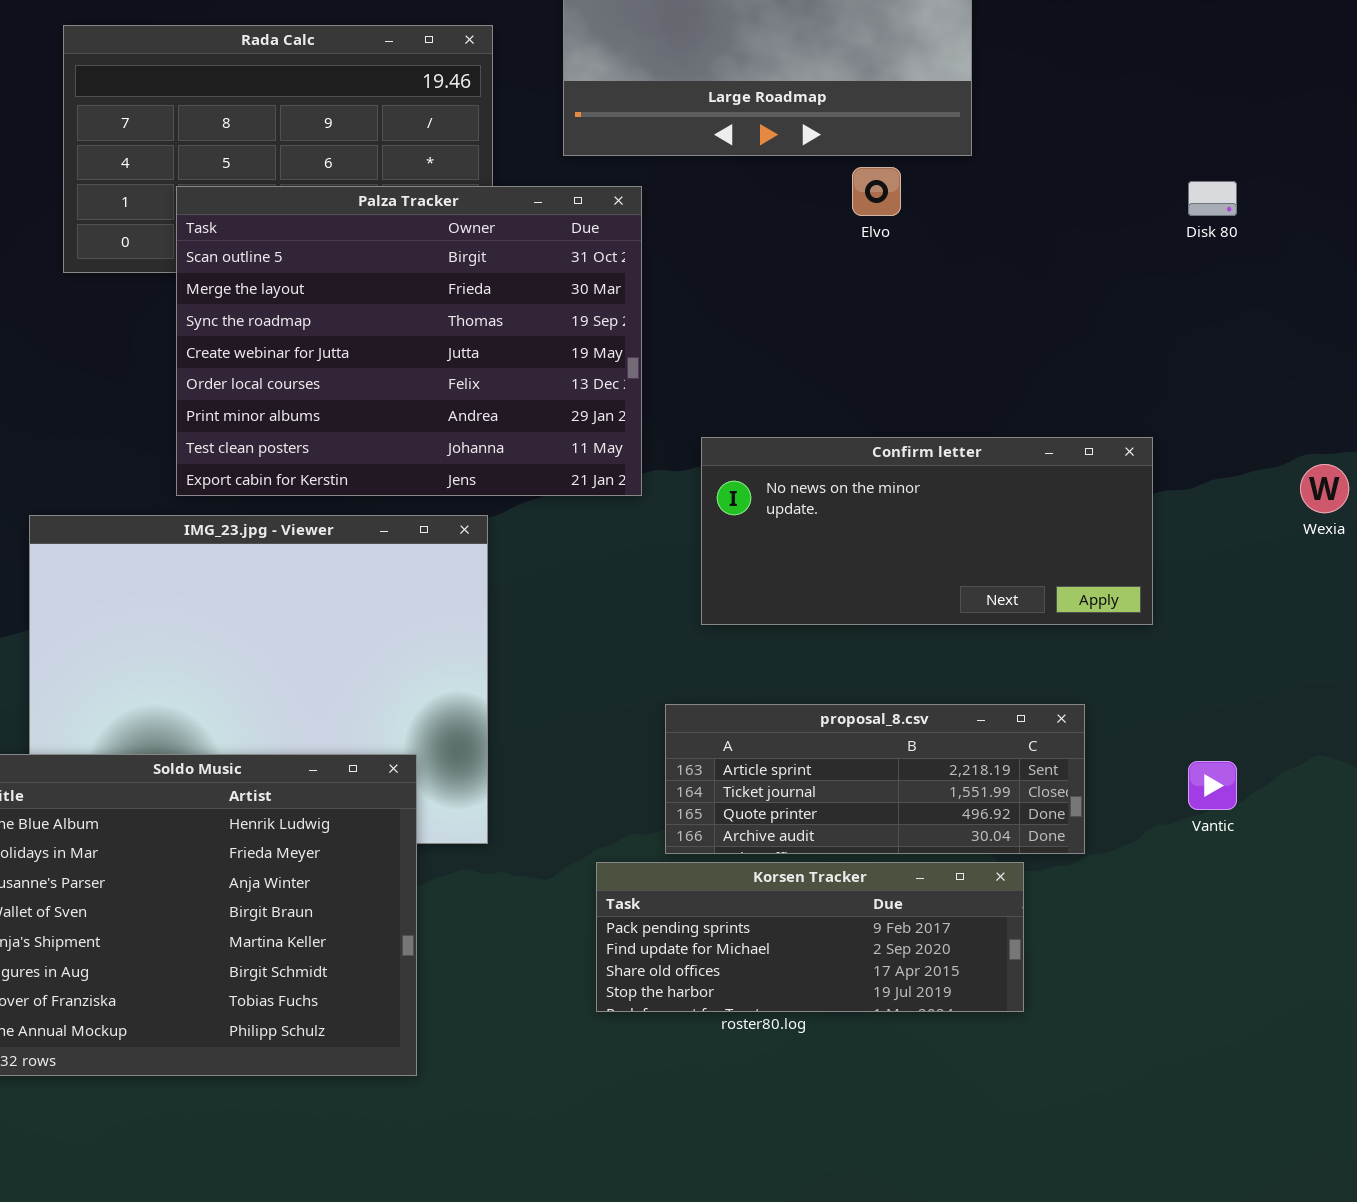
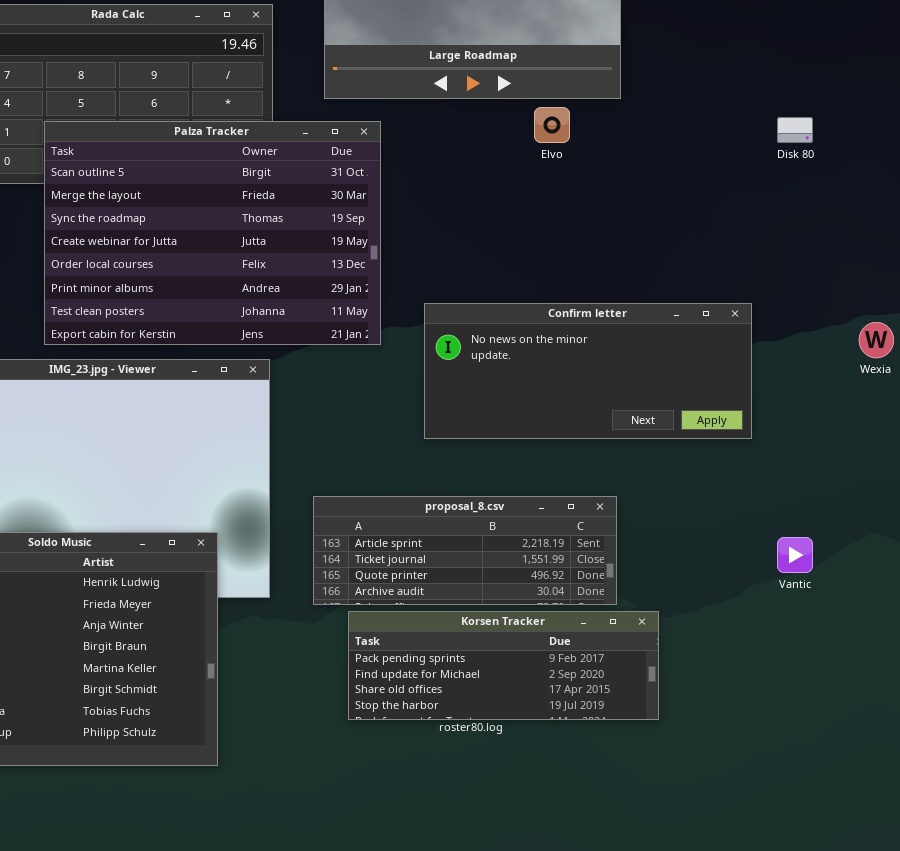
proposal_8.csv: [665,704,1085,854] -> [313,496,617,605], moved

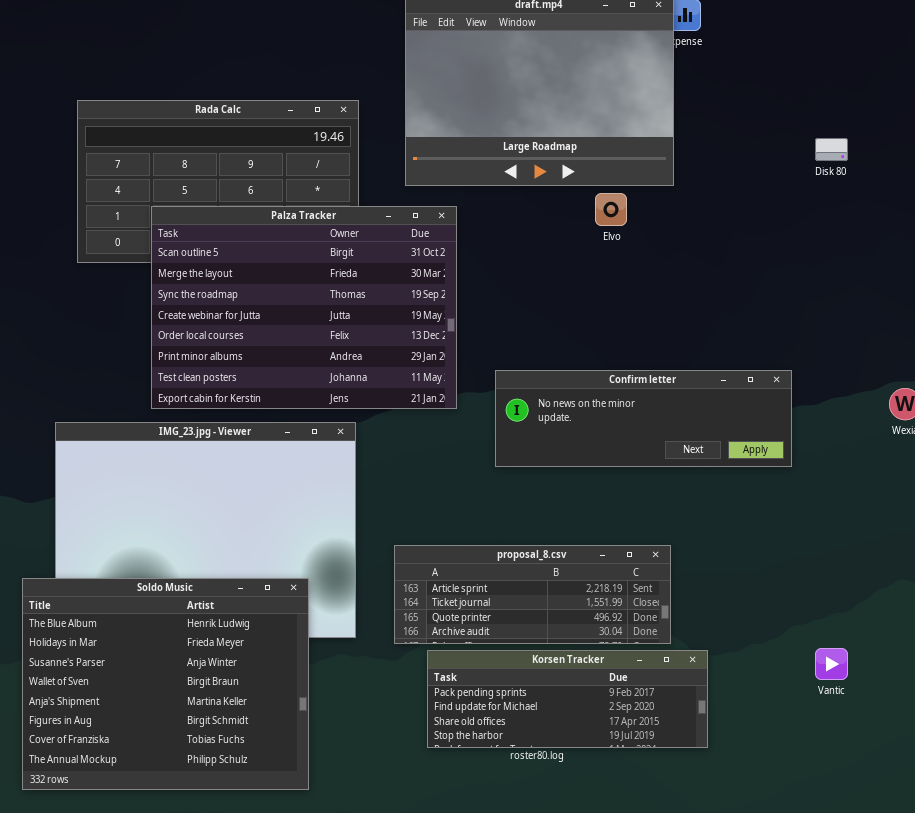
Disk 80: [777,117,813,143] -> [815,138,848,161], moved
Confirm letter: [424,303,752,439] -> [495,370,792,467], resized
Vantic: [777,537,813,573] -> [815,648,848,680], moved

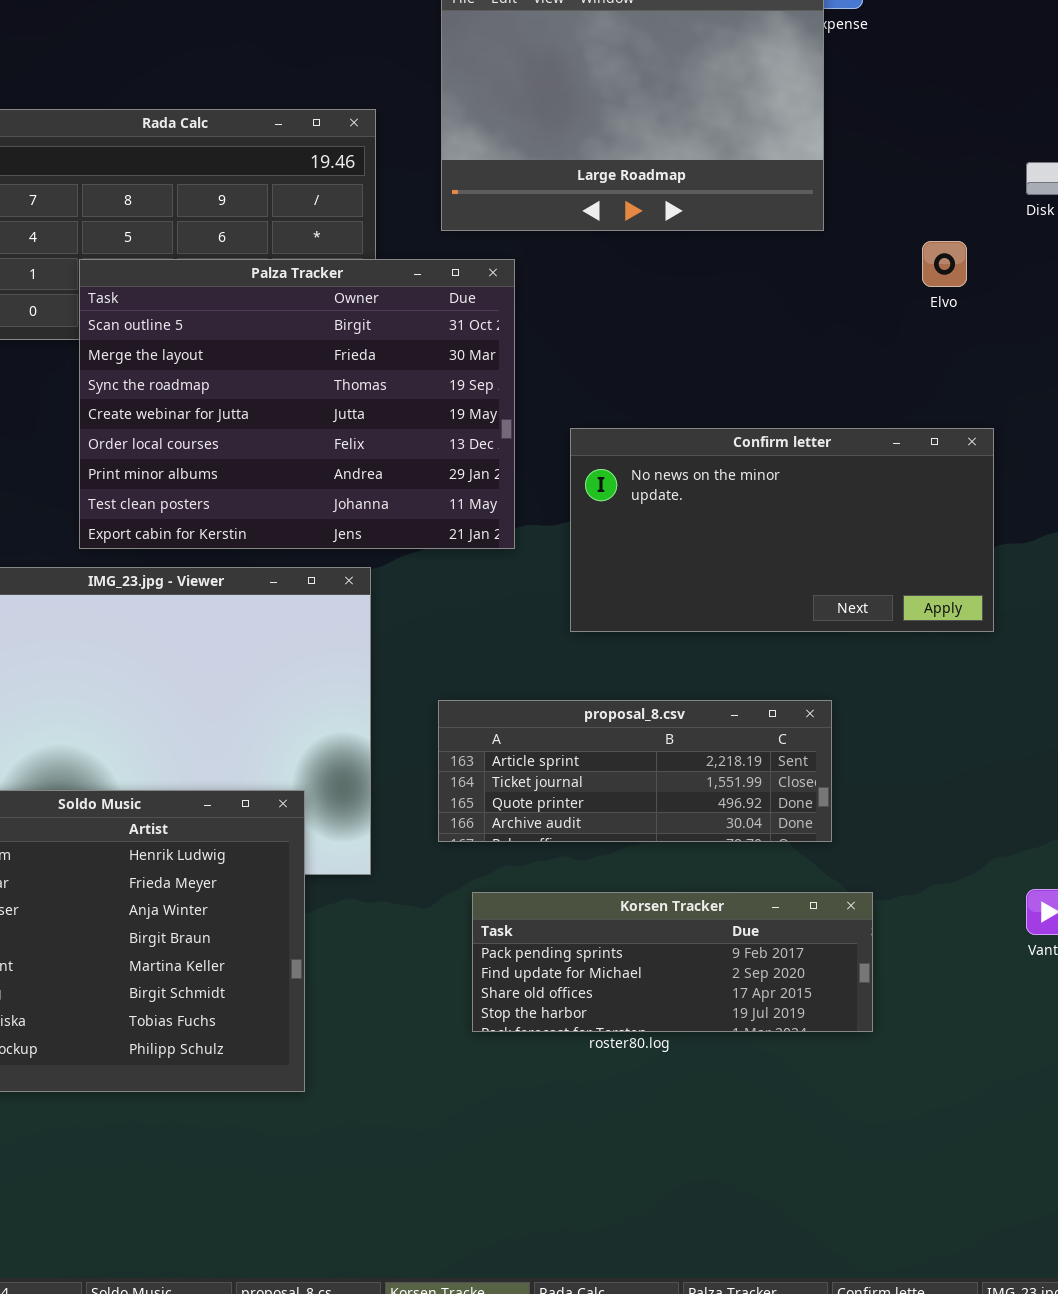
Elvo: [595,193,627,226] -> [922,241,967,287], moved
Confirm letter: [495,370,792,467] -> [570,428,994,632], resized
proposal_8.csv: [394,545,671,644] -> [438,700,832,842], moved

